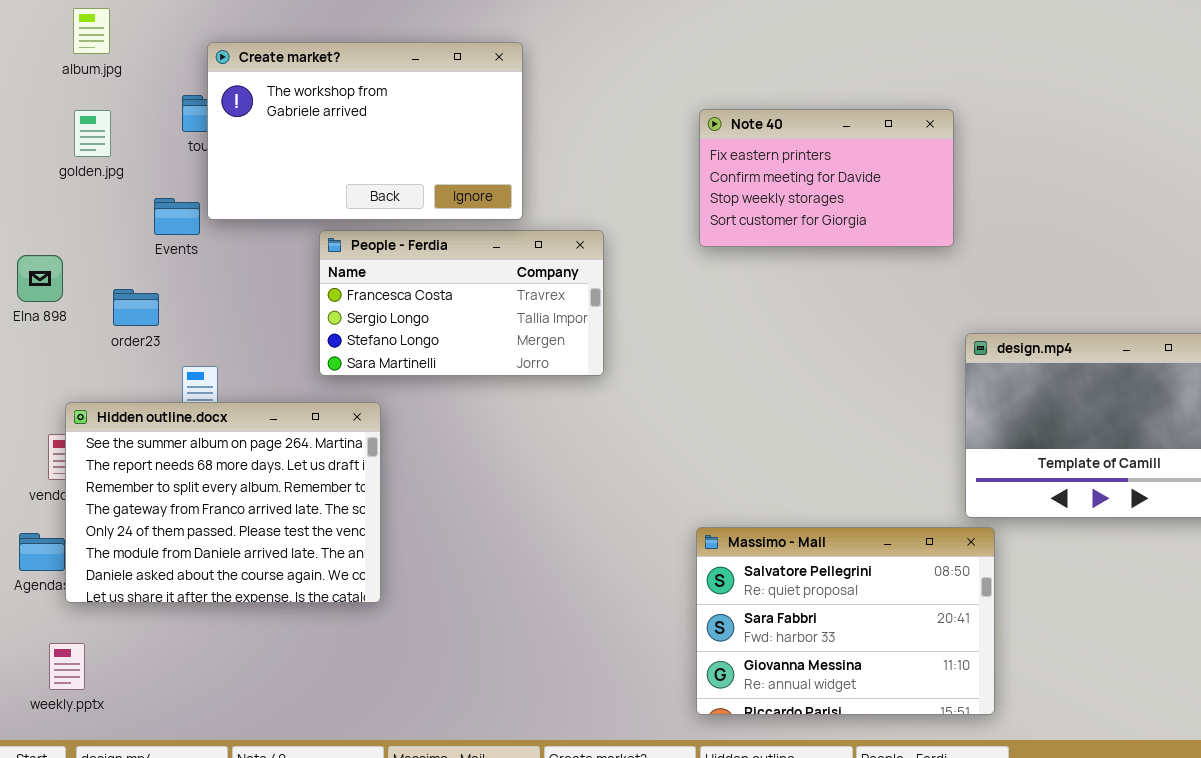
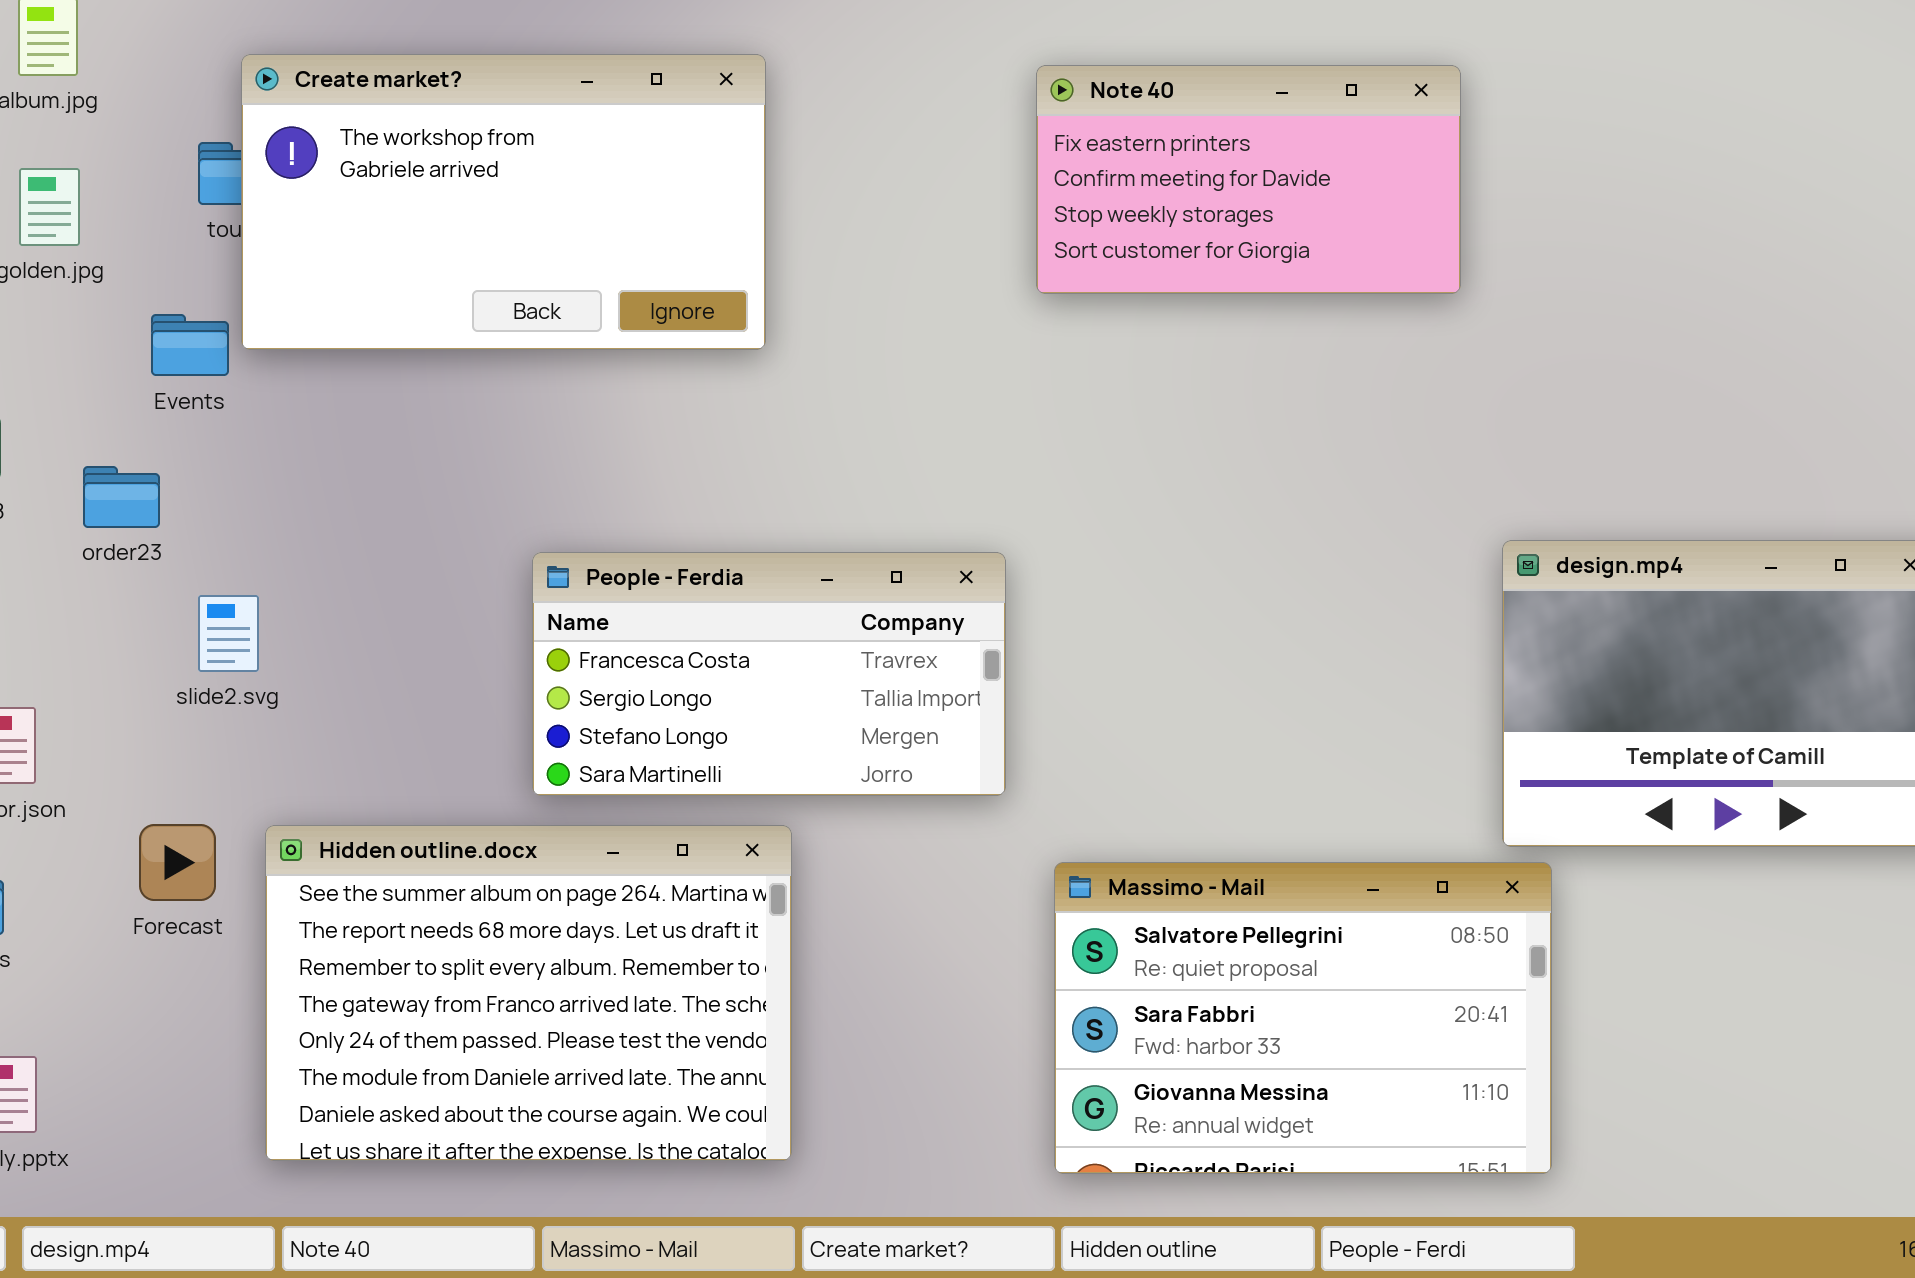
Note 40: [699,109,954,247] -> [1036,65,1461,294], moved
People - Ferdia: [319,230,604,376] -> [532,552,1006,796], moved
Hidden outline.docx: [65,402,381,603] -> [265,825,792,1161], moved

